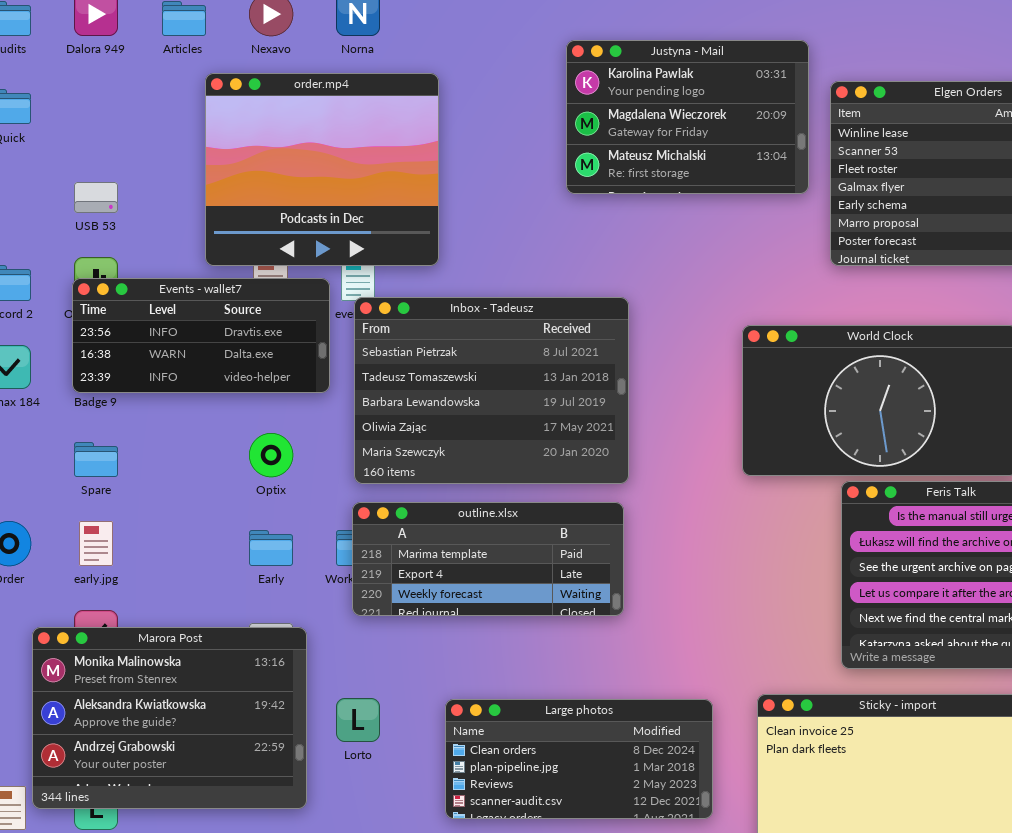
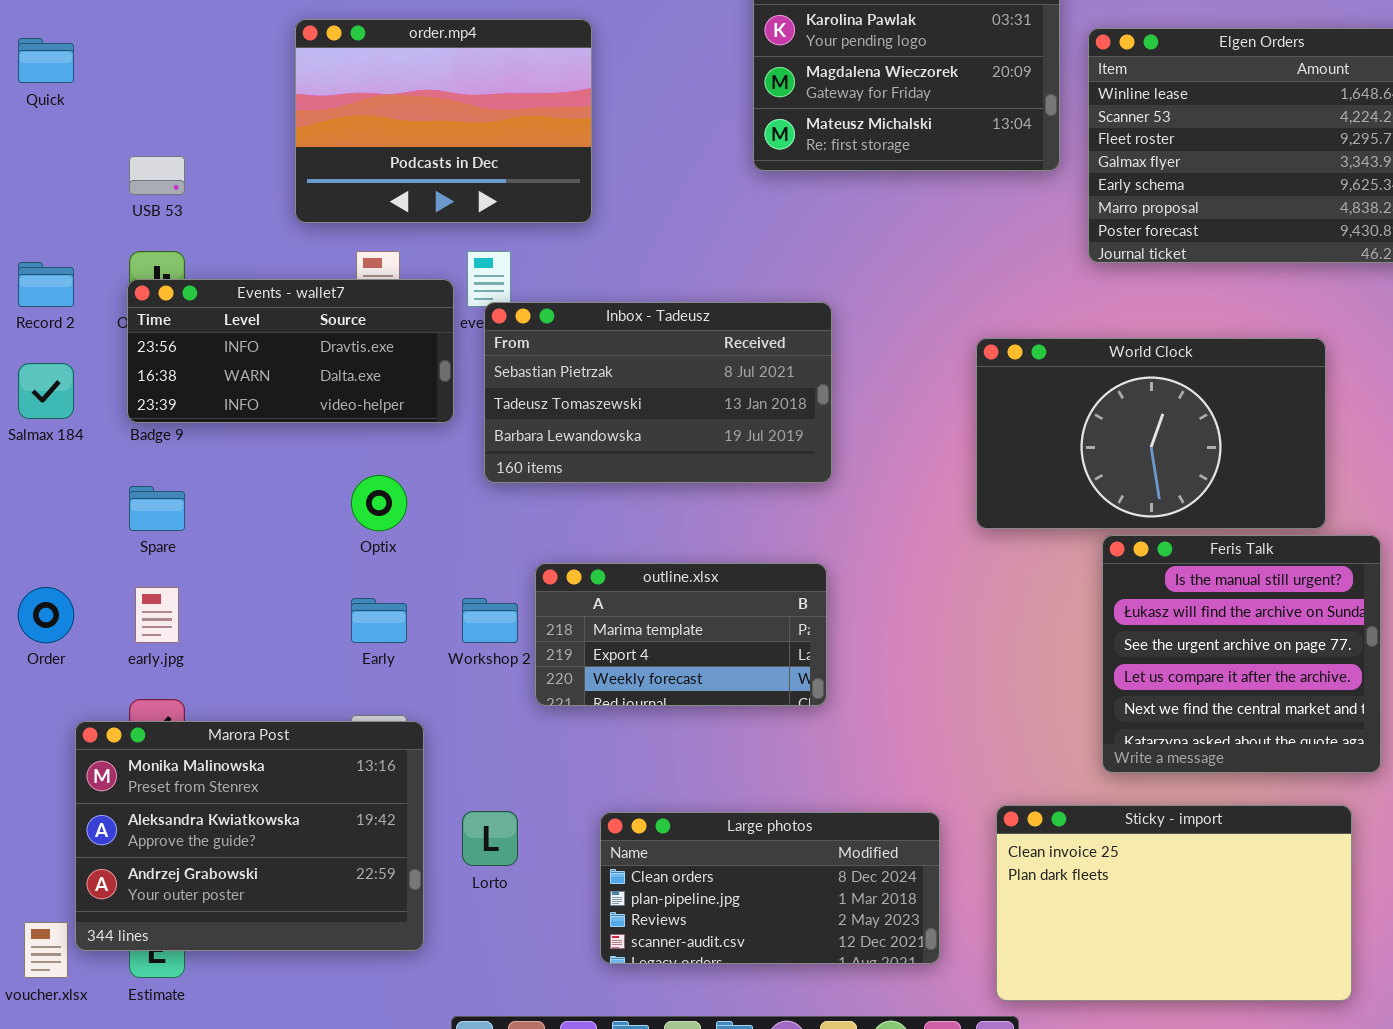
order.mp4: [205,73,439,266] -> [295,19,592,223], resized
Inbox - Tadeusz: [354,297,629,484] -> [484,302,832,483], resized
outline.xlsx: [352,502,624,616] -> [535,563,827,706], resized

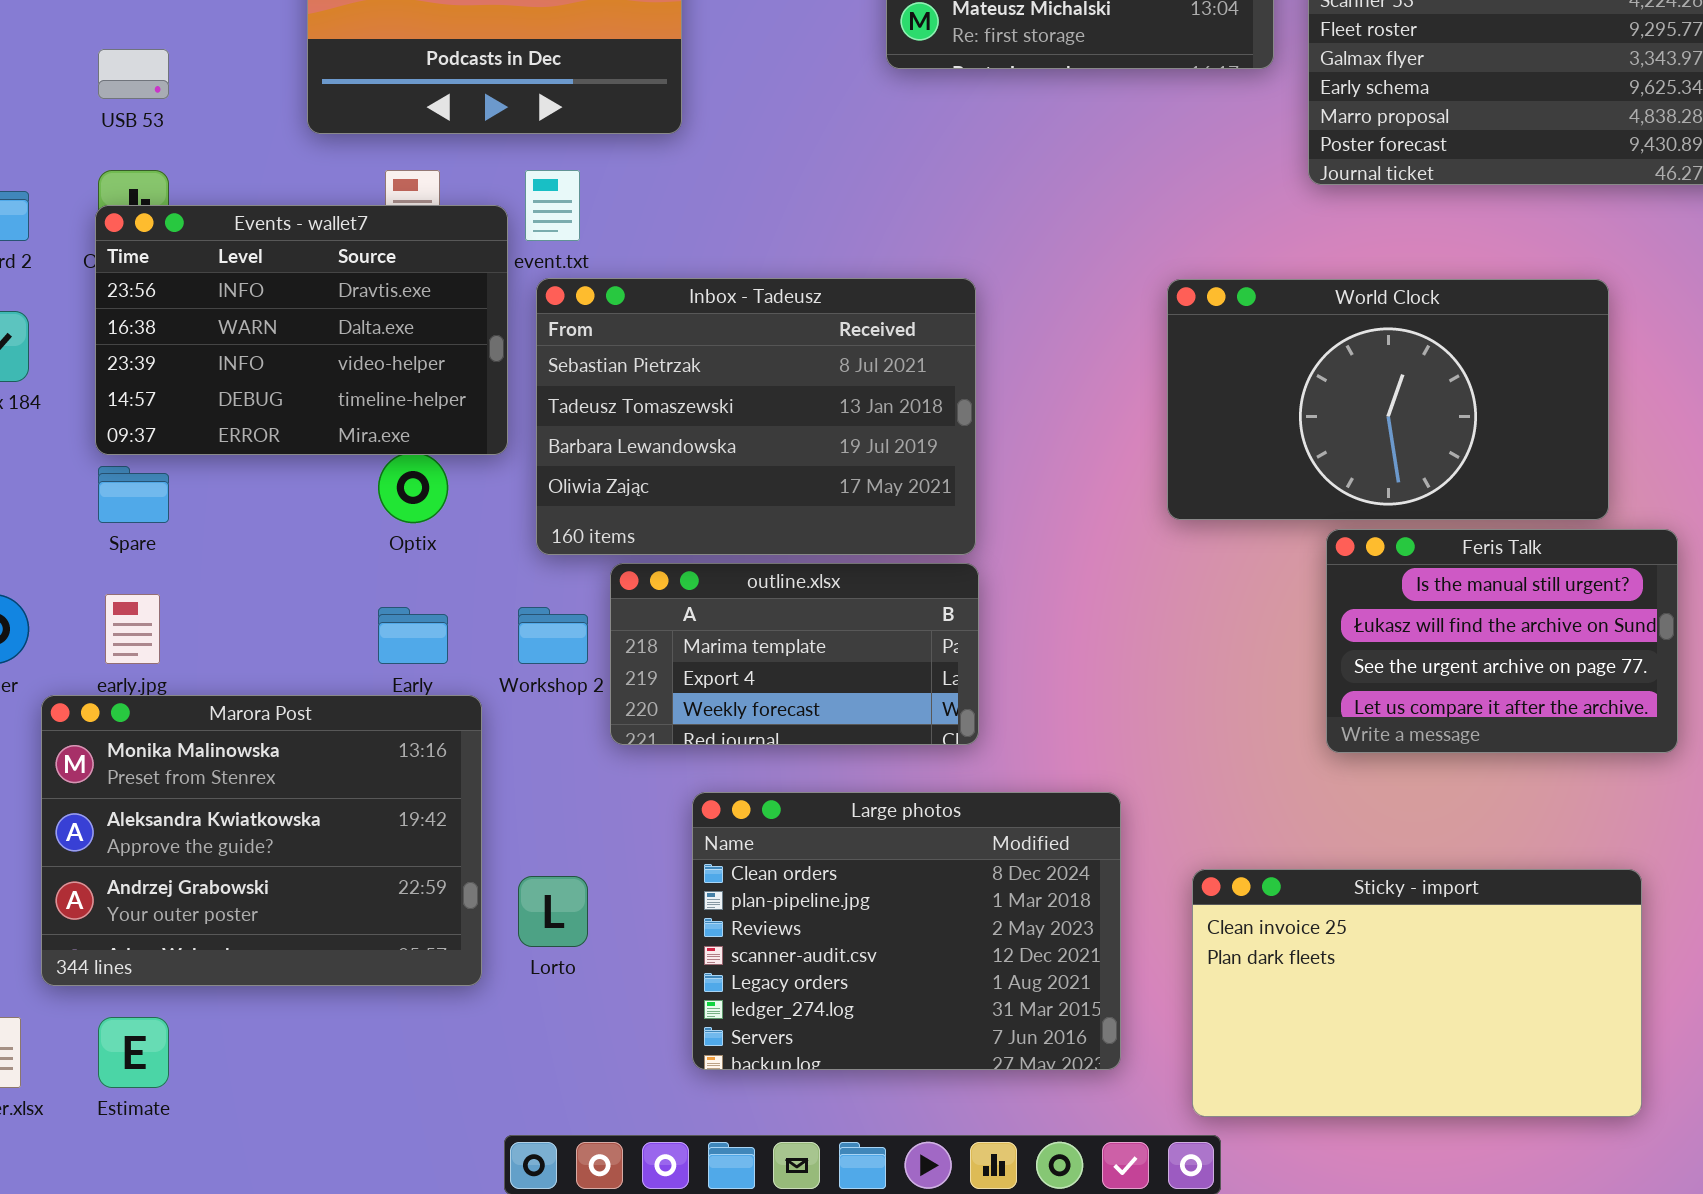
Events - wallet7: [127,279,454,423] -> [95,205,508,455], resized
Inbox - Tadeusz: [484,302,832,483] -> [536,278,976,555], moved, resized
Feris Talk: [1102,535,1381,773] -> [1326,529,1678,753], resized
Marora Post: [75,721,424,951] -> [41,695,482,986], moved
Large photos: [600,812,940,964] -> [692,792,1121,1070], resized

